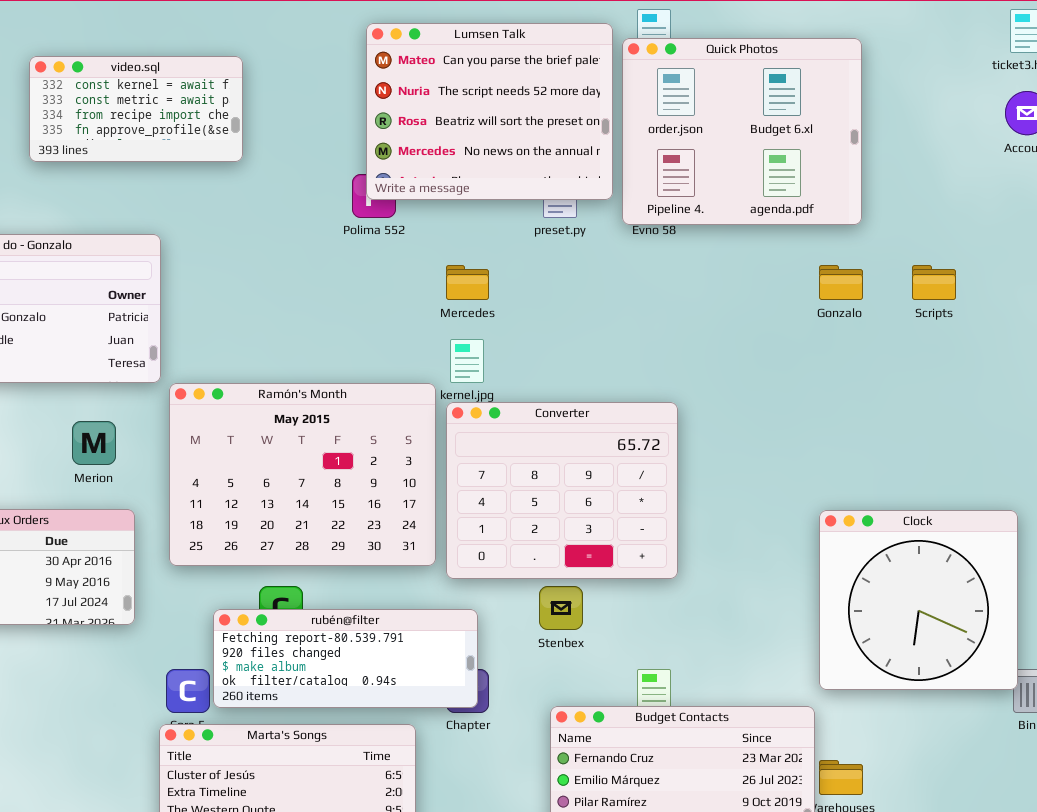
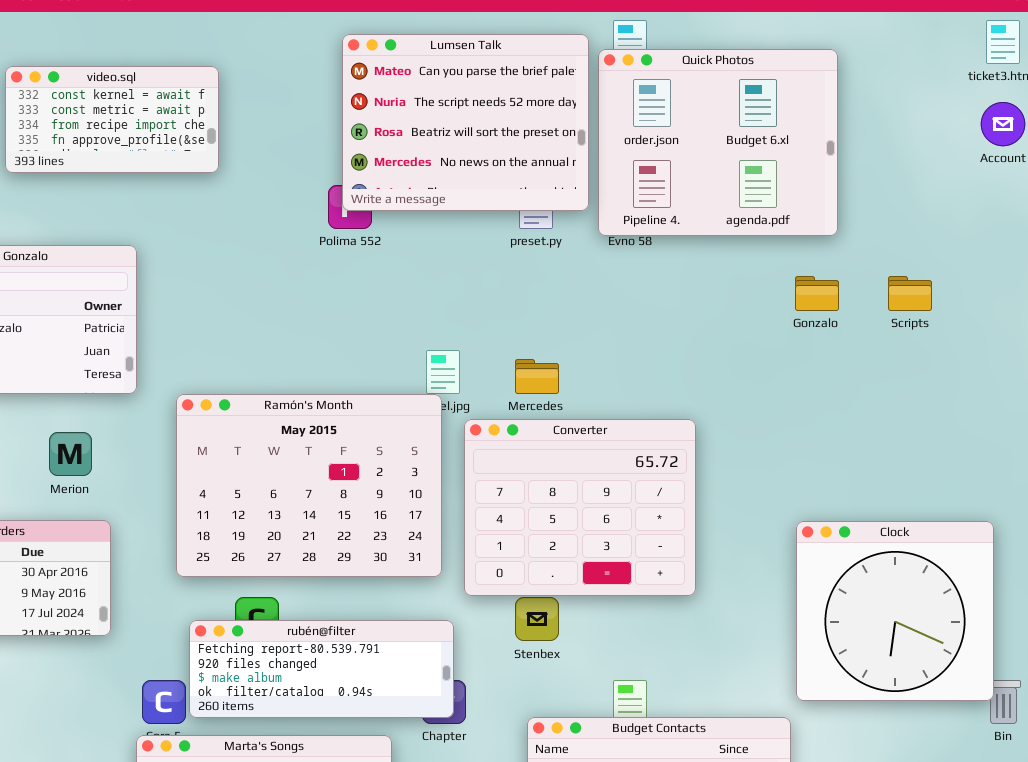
Mercedes: [446,265,489,300] -> [515,359,559,394], moved
Ramón's Month: [169,383,436,566] -> [176,394,442,577], moved
Converter: [446,402,678,579] -> [464,419,696,596], moved

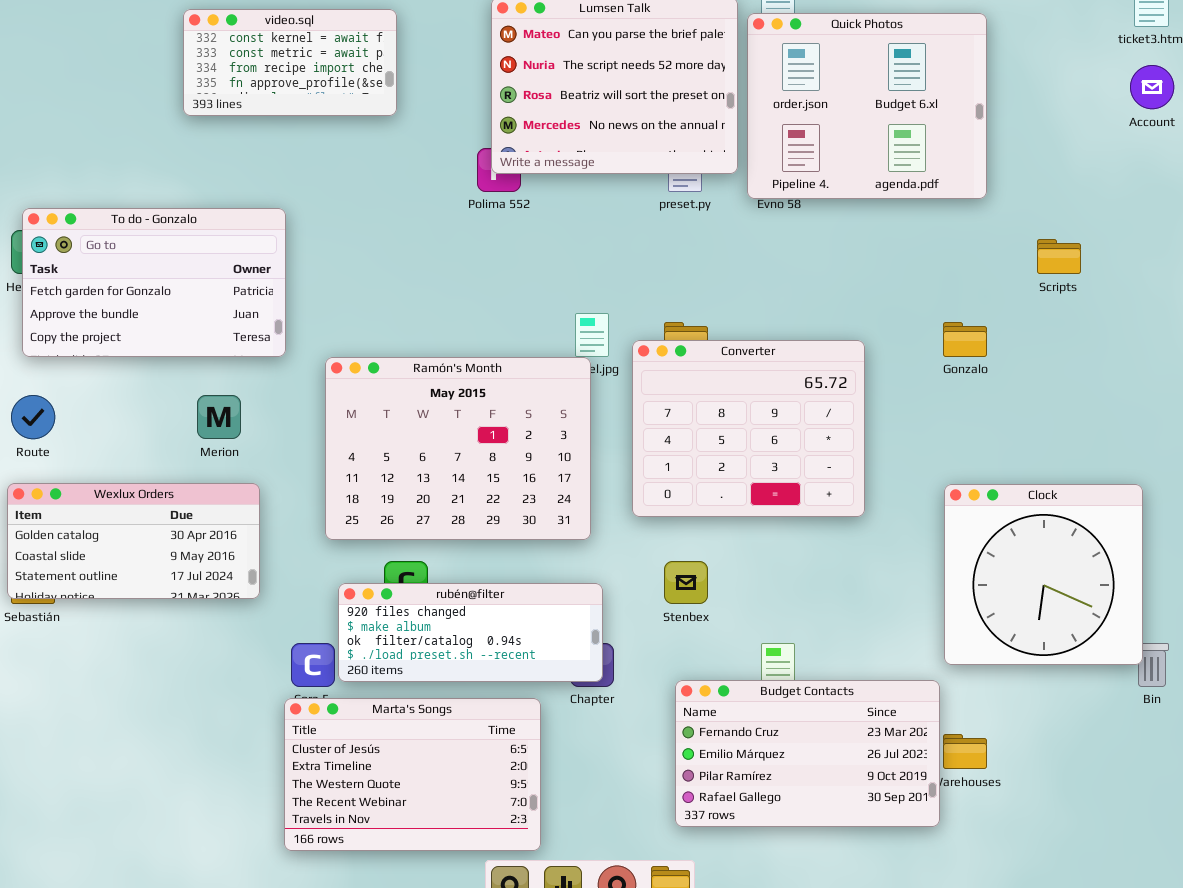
video.sql: [5,66,219,173] -> [183,9,397,116], moved
Gonzalo: [795,276,839,311] -> [943,322,987,357], moved
Converter: [464,419,696,596] -> [632,340,865,517], moved
rubén@filter: [189,620,454,718] -> [338,583,603,682], scrolled down 1 row

